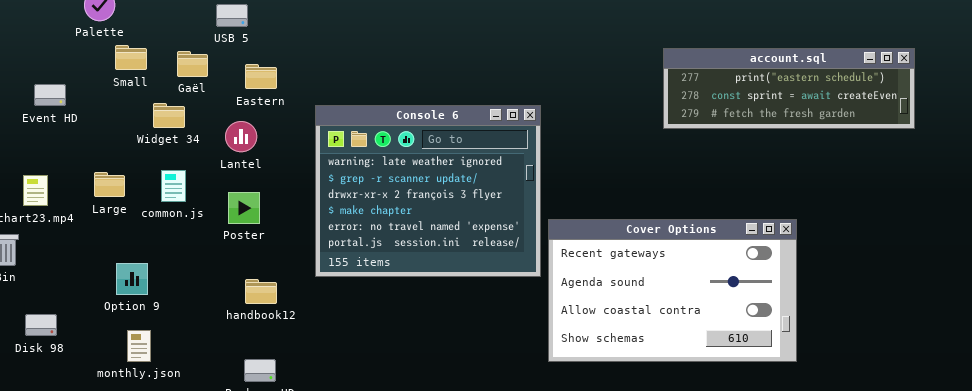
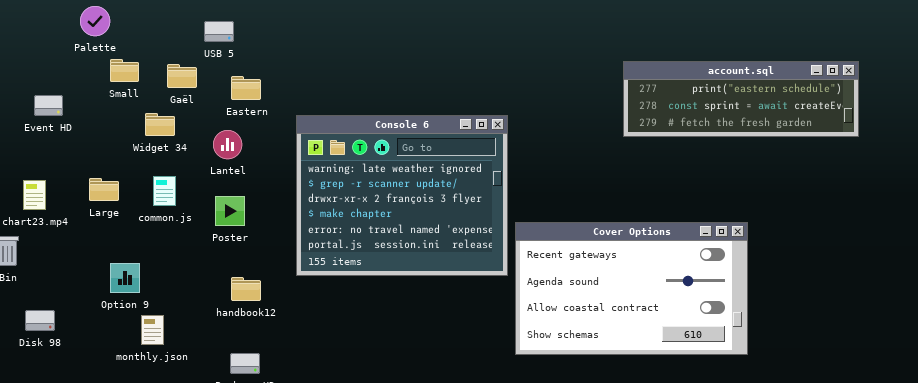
monthly.json: [127,330,151,362] -> [141,315,164,345], moved

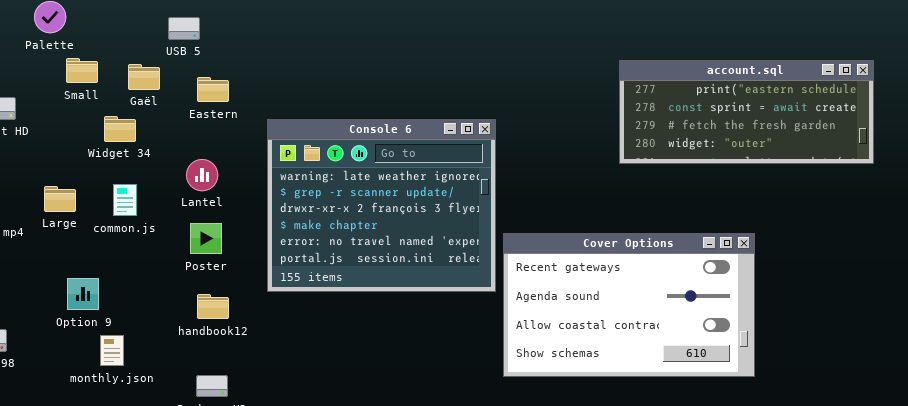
account.sql: [623,61,859,137] -> [619,60,874,164], resized
Lantel: [213,130,242,159] -> [186,159,218,191], moved
Poster: [215,196,245,226] -> [190,223,222,254], moved

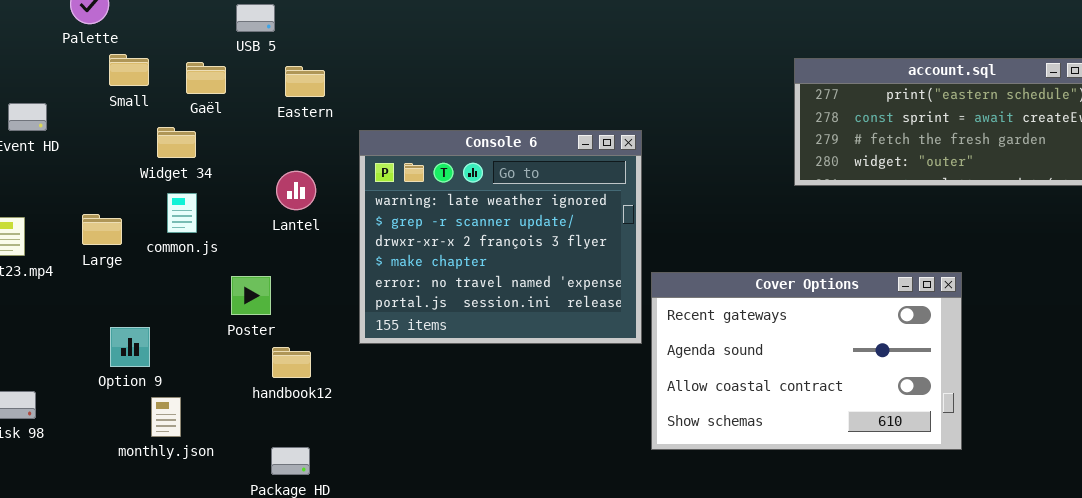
Eastern: [197,77,229,102] -> [285,66,325,97], moved
Lantel: [186,159,218,191] -> [276,171,316,210], moved
common.js: [113,184,137,216] -> [167,193,197,233], moved
Poster: [190,223,222,254] -> [231,276,271,315], moved

